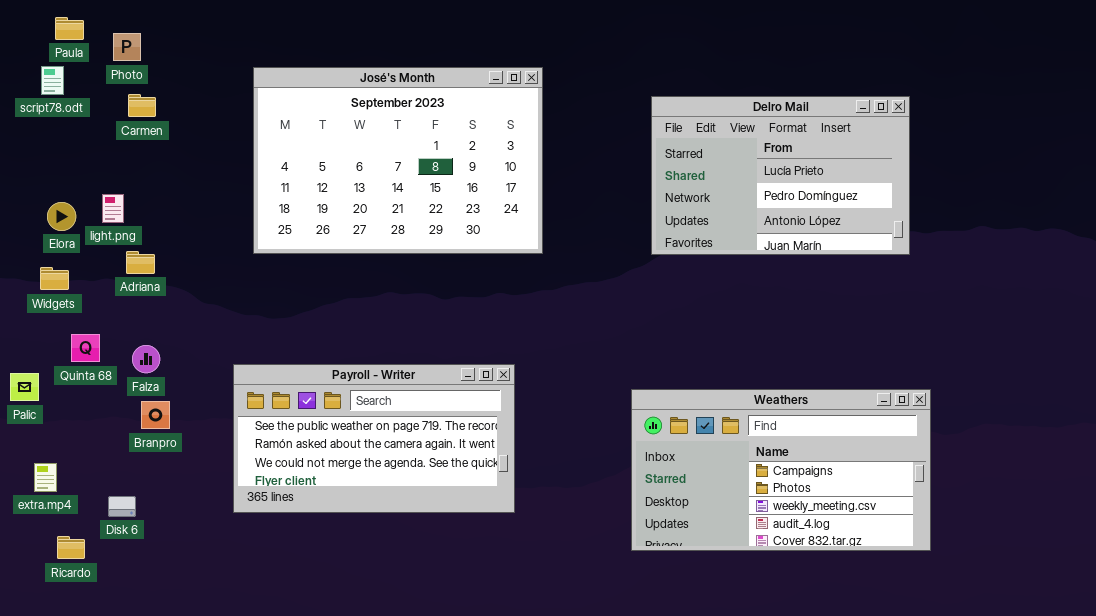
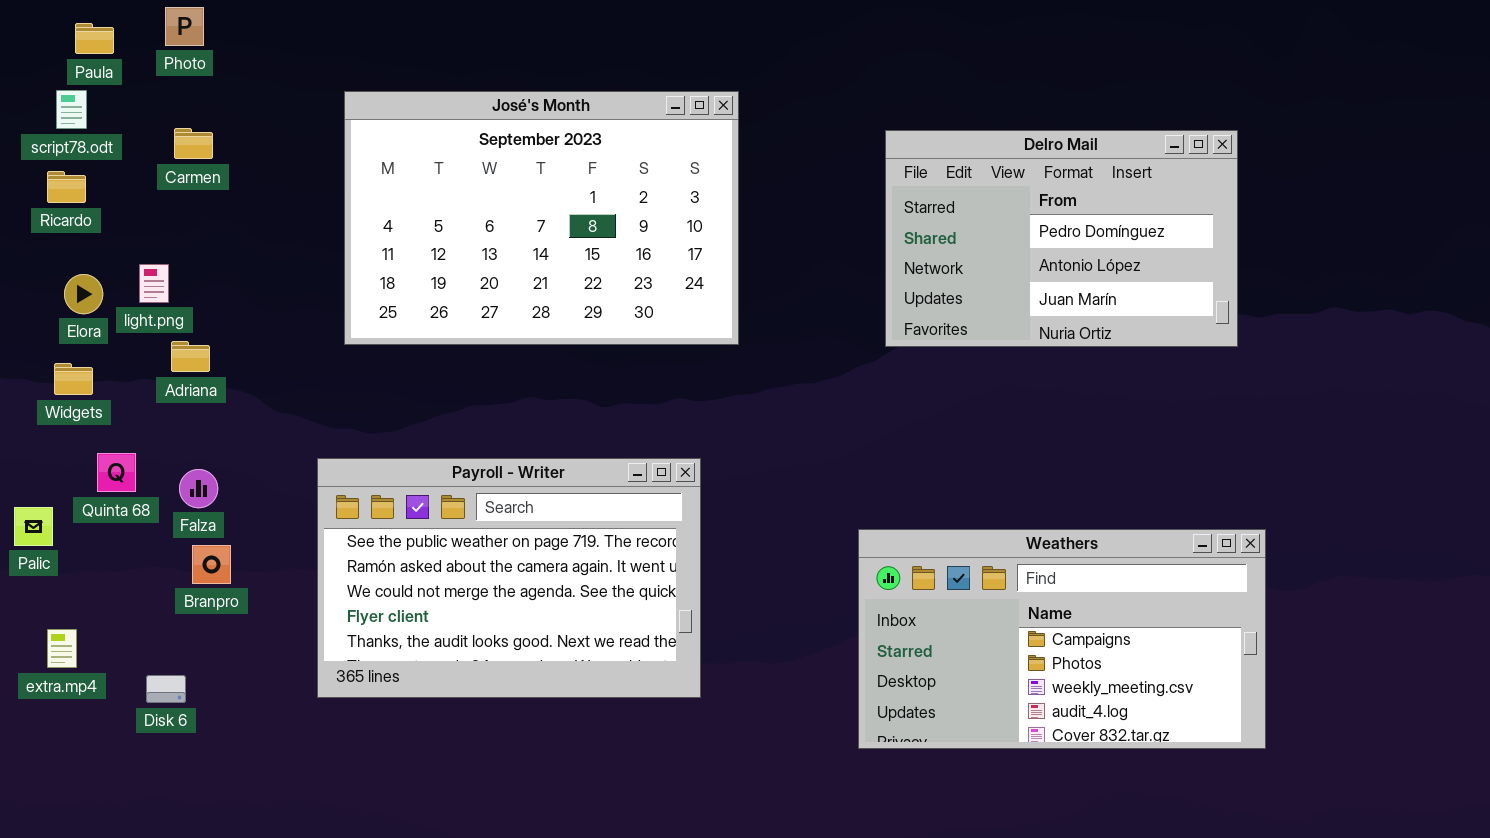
Photo: [113,33,141,61] -> [165,7,204,46], moved
Delro Mail: [651,96,910,255] -> [885,130,1238,347], scrolled down 1 row
Payroll - Writer: [233,364,515,513] -> [317,458,701,698], resized
Ricardo: [57,536,85,559] -> [47,171,86,203], moved

